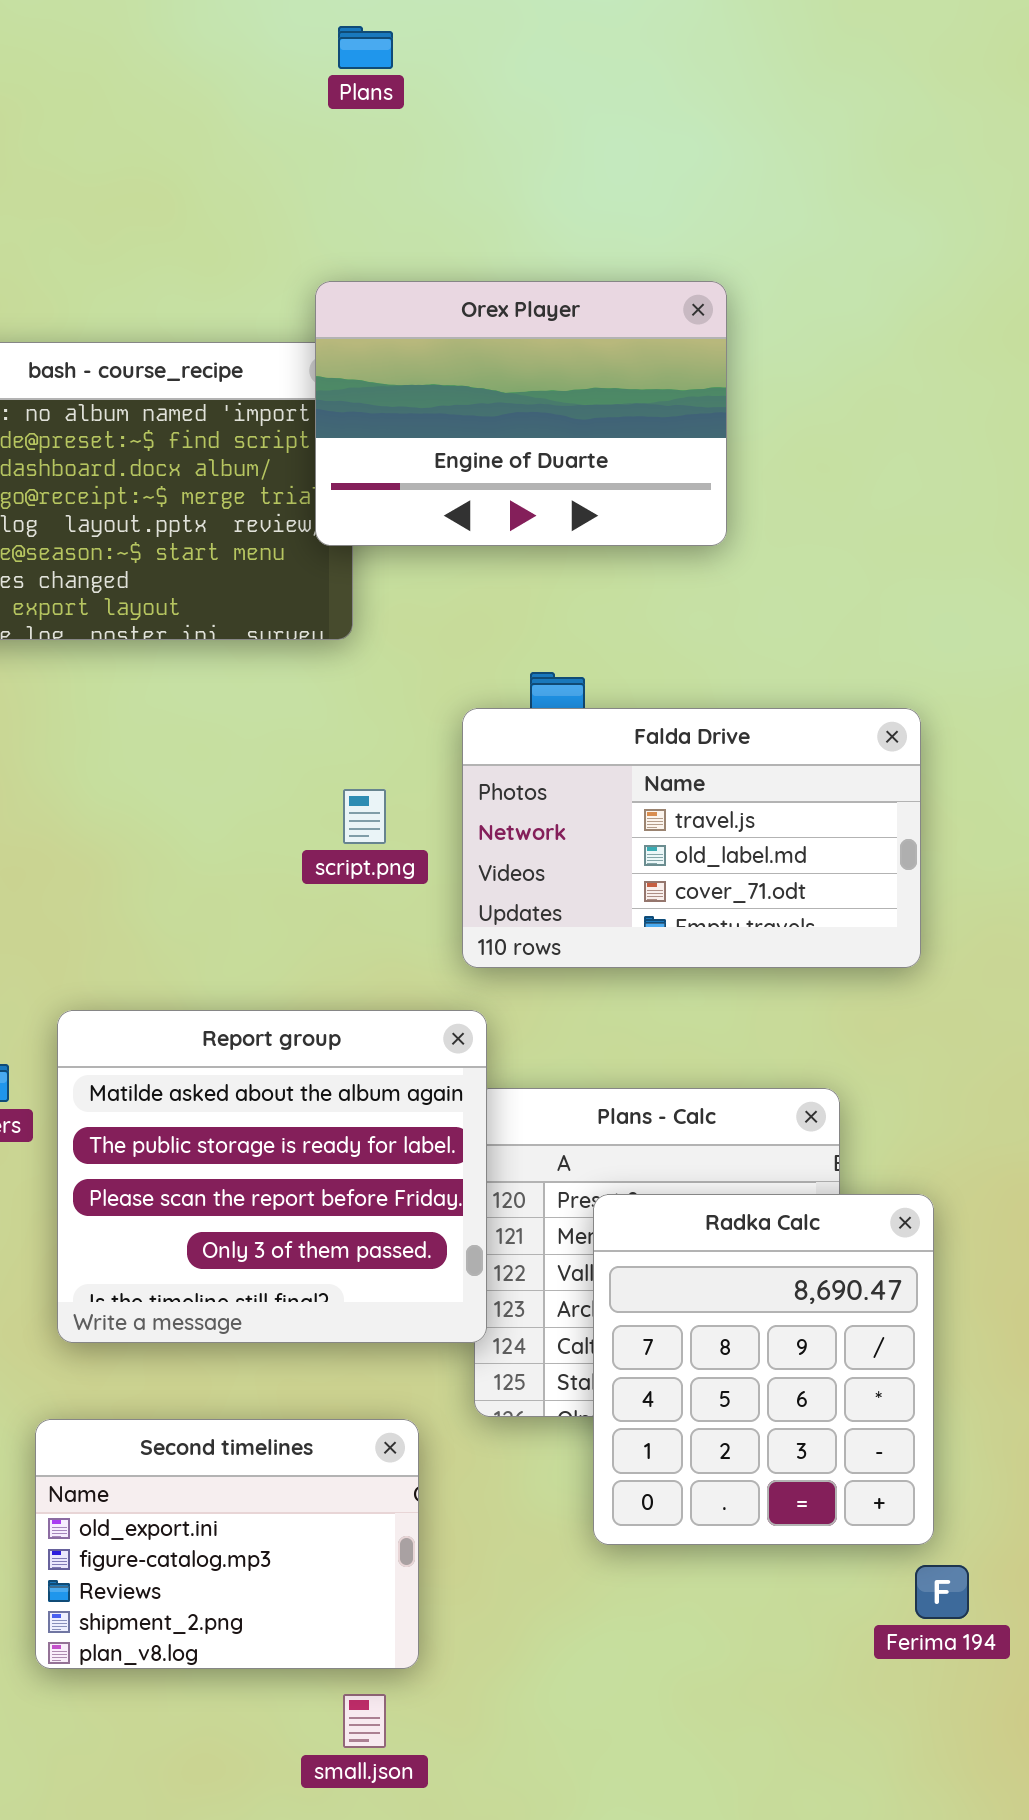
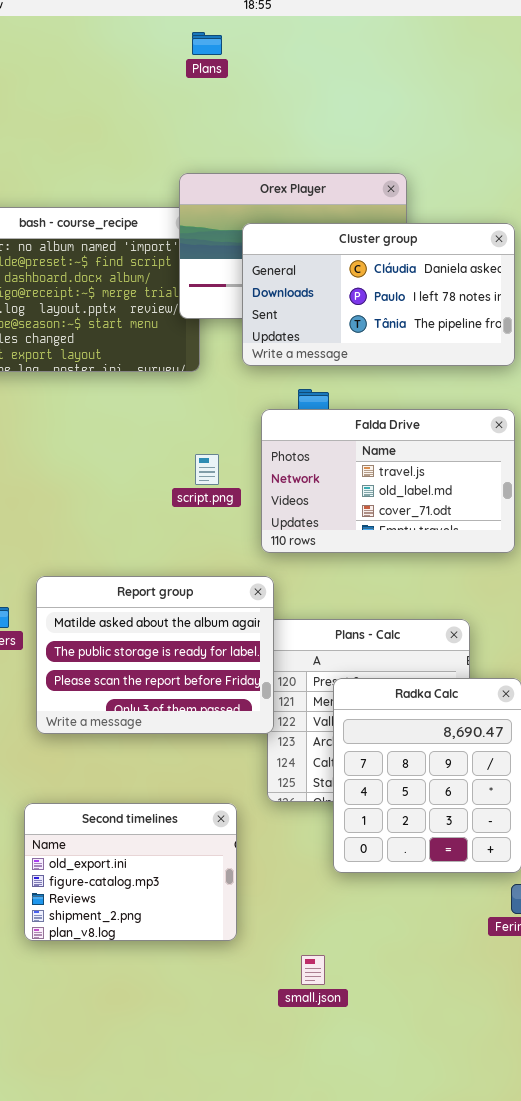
Cluster group: none -> [242,223,515,366], opened
Report group: [57,1010,487,1343] -> [36,576,274,734], resized
small.json: [343,1694,386,1748] -> [301,955,325,985], moved

